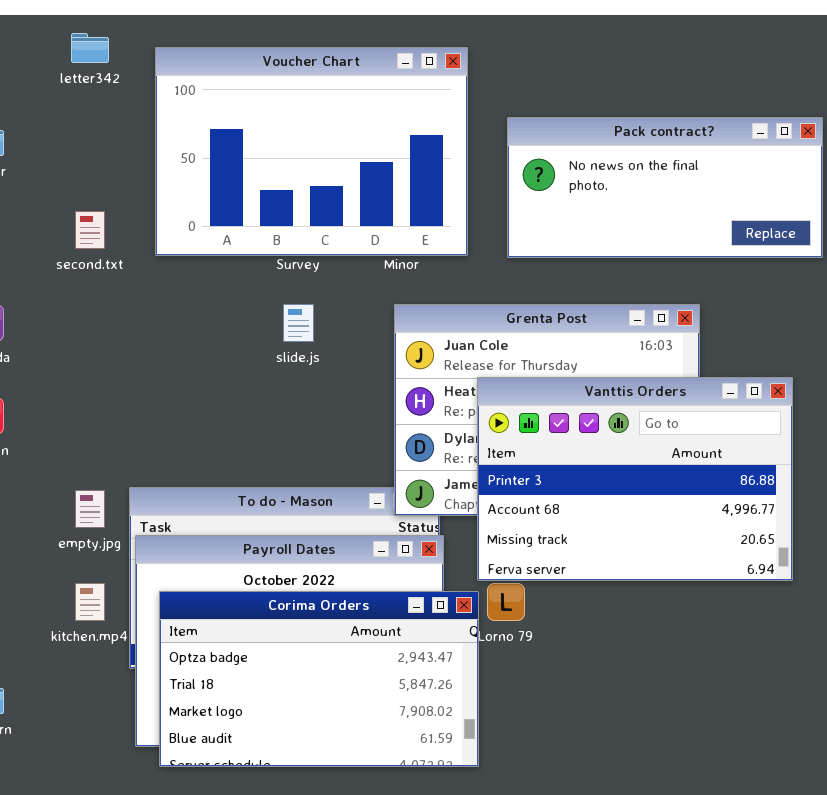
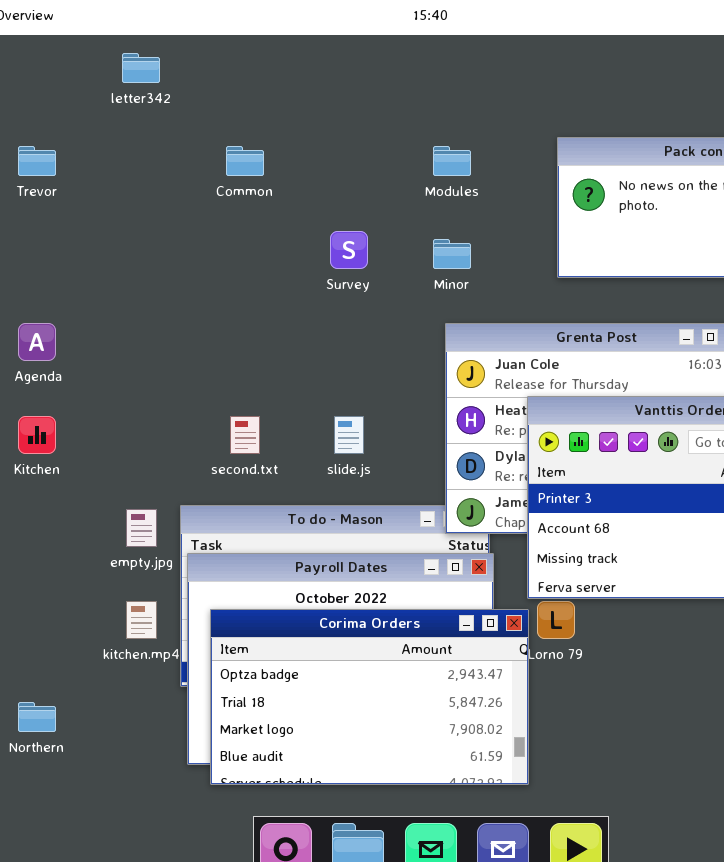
Voucher Chart: [155,47,468,256] -> none, closed
second.txt: [75,211,105,249] -> [230,416,260,454], moved
slide.js: [283,304,314,342] -> [334,416,364,454], moved

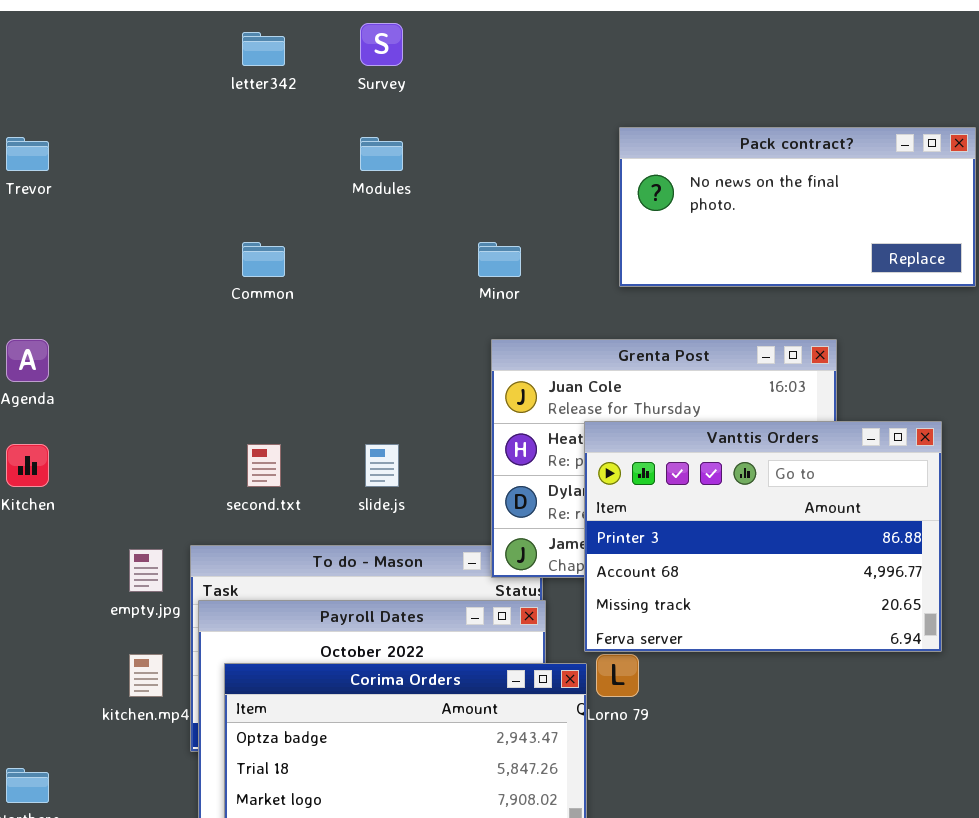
letter342: [122,53,160,83] -> [242,32,285,66], moved
Common: [226,146,264,176] -> [242,242,285,277], moved
Modules: [433,146,471,176] -> [360,137,403,171], moved
Survey: [330,231,368,269] -> [360,23,403,66], moved

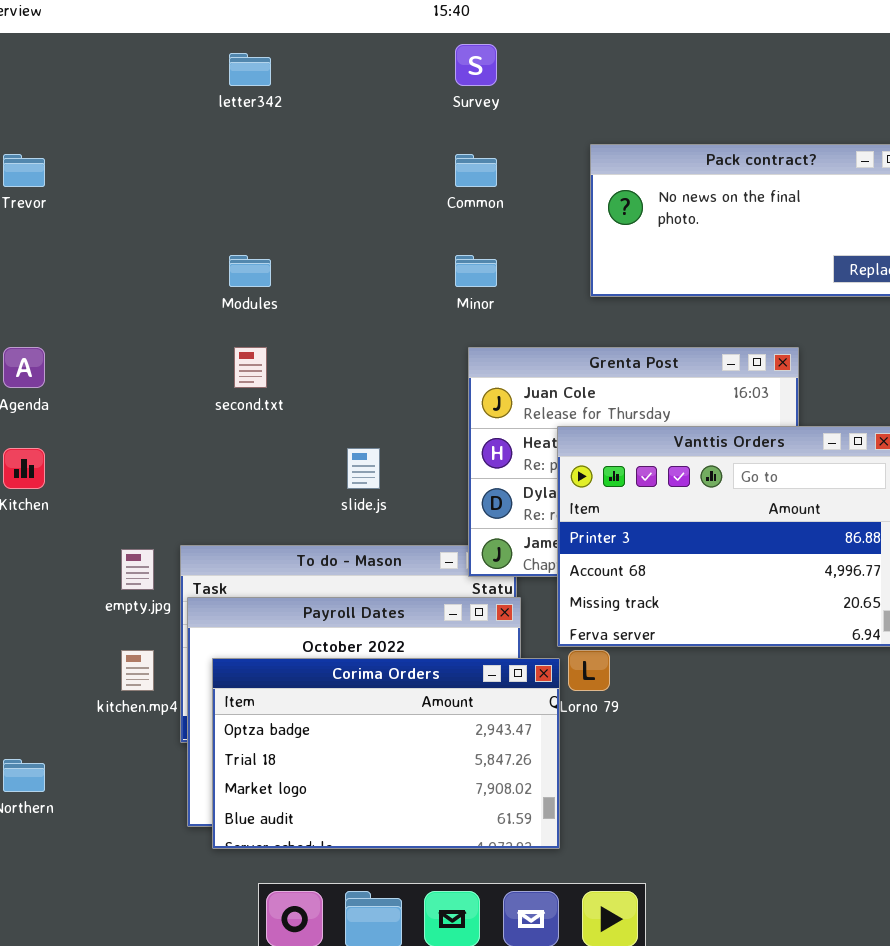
Survey: [360,23,403,66] -> [455,44,497,86], moved
Modules: [360,137,403,171] -> [229,255,271,287], moved
Common: [242,242,285,277] -> [455,154,497,187], moved
second.txt: [247,444,281,487] -> [234,347,267,388], moved

